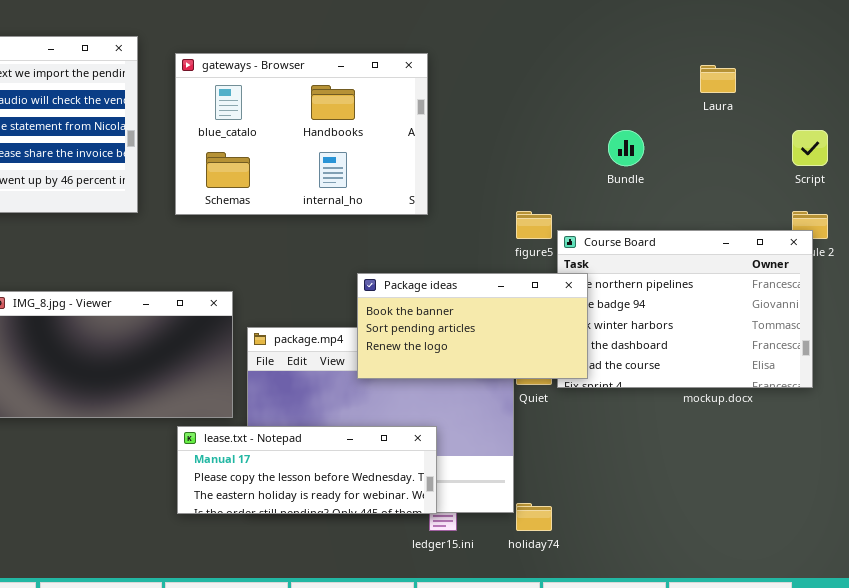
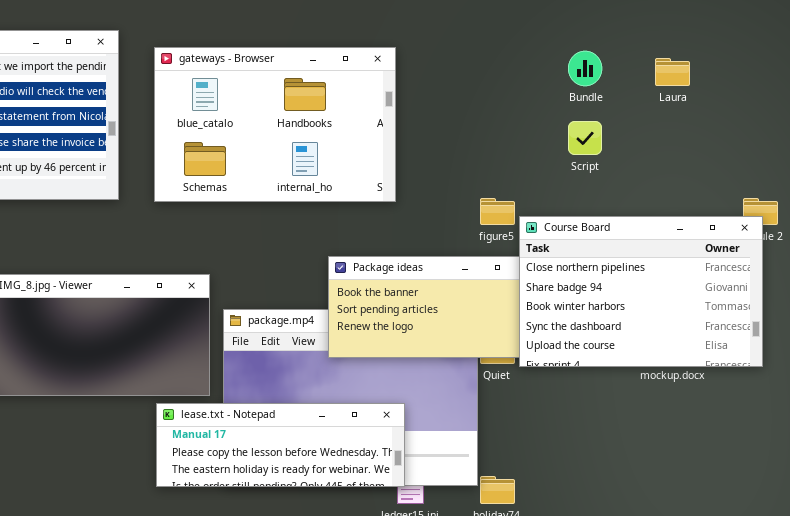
Bundle: [608,130,644,166] -> [568,51,602,86], moved
Script: [792,130,828,166] -> [568,121,602,155], moved
Course Board: [557,230,813,388] -> [519,216,763,367], raised

